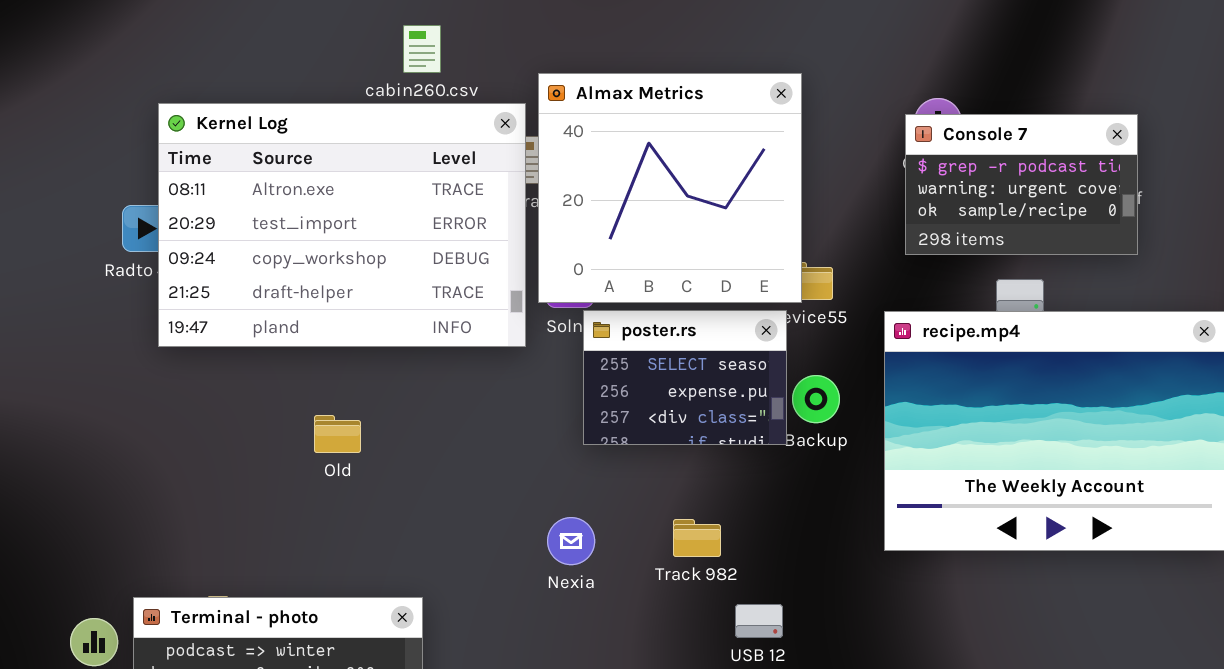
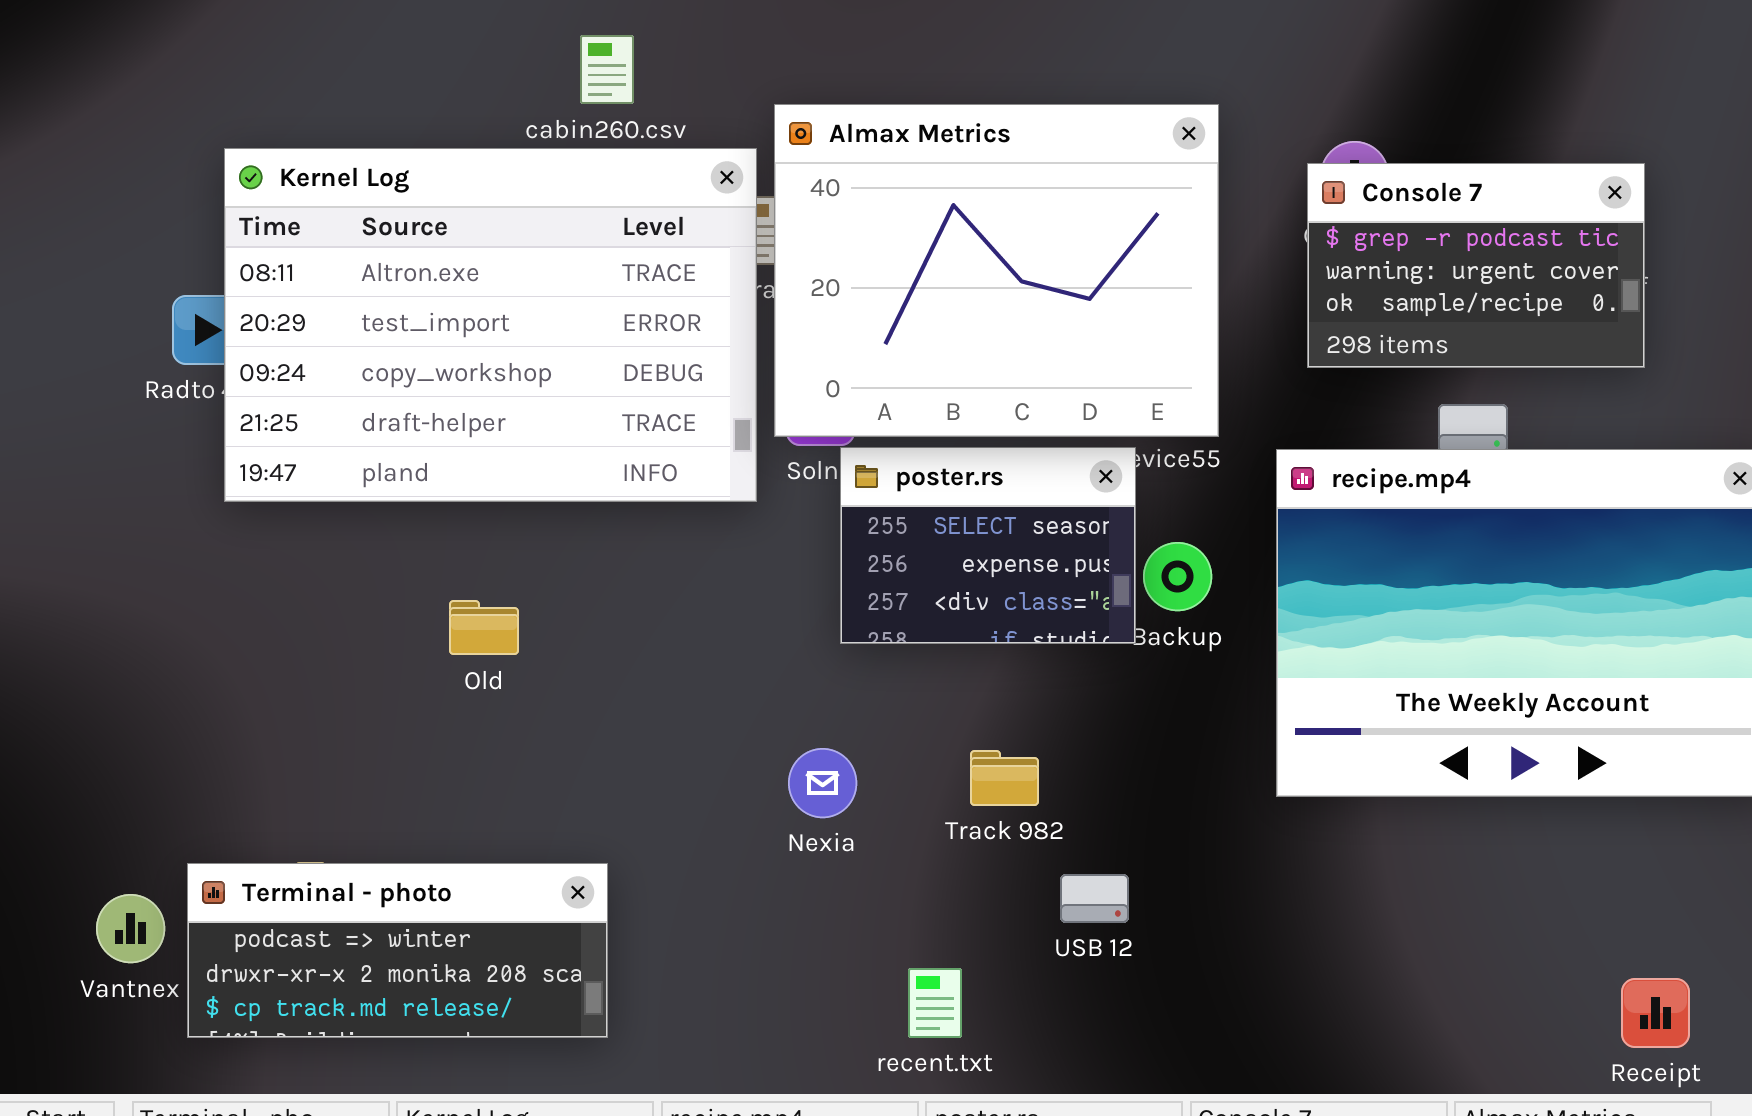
Almax Metrics: [538,73,802,303] -> [774,104,1219,437], resized

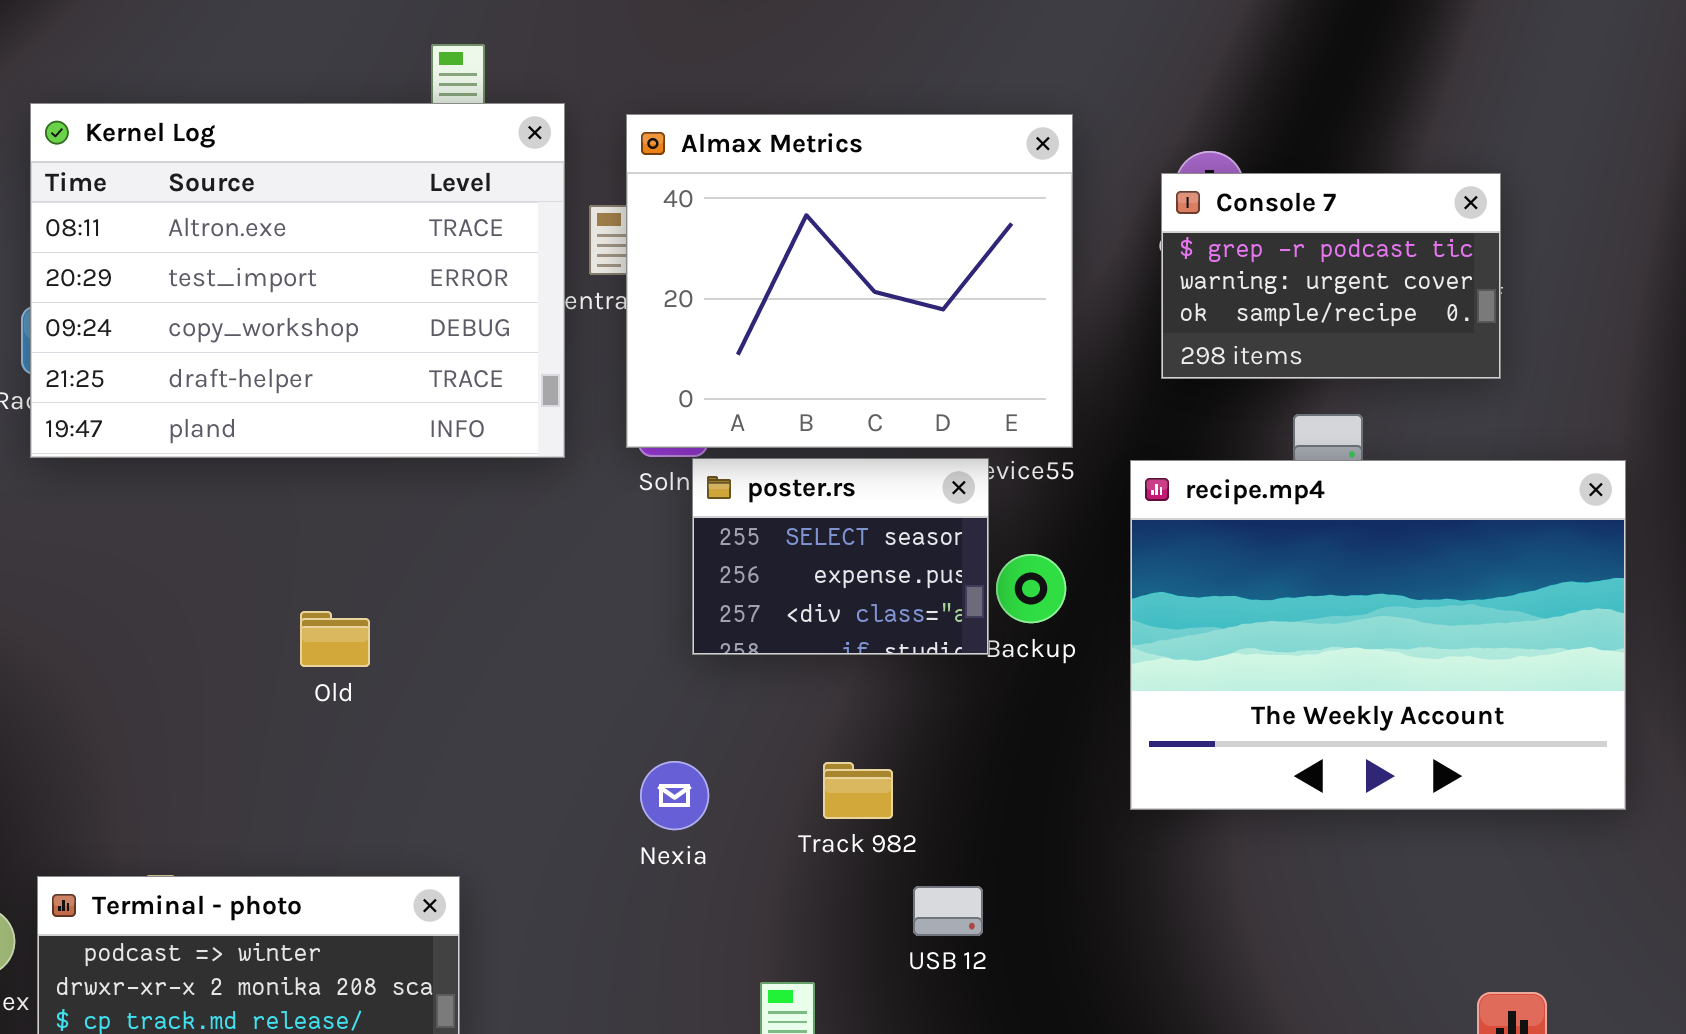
Kernel Log: [224,148,757,502] -> [30,103,565,458], moved

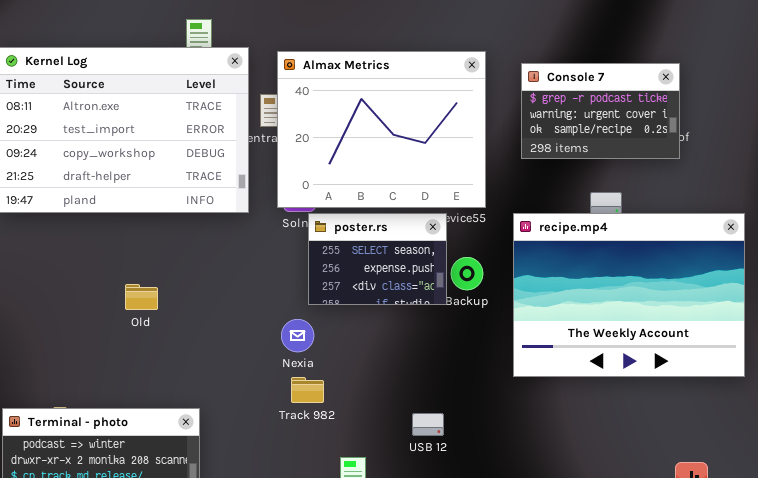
Console 7: [1161,173,1501,379] -> [521,63,680,159], moved
Nexia: [640,761,709,830] -> [281,319,314,352], moved
Track 982: [823,762,893,819] -> [291,377,324,403], moved

